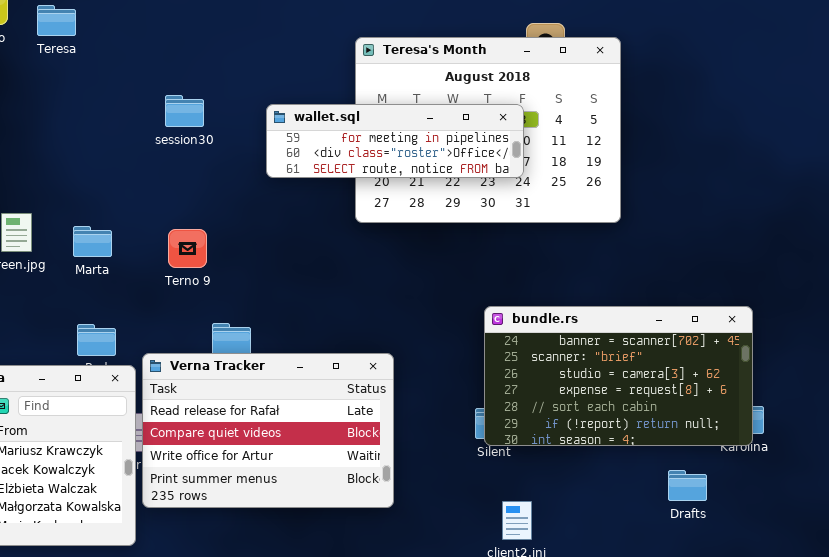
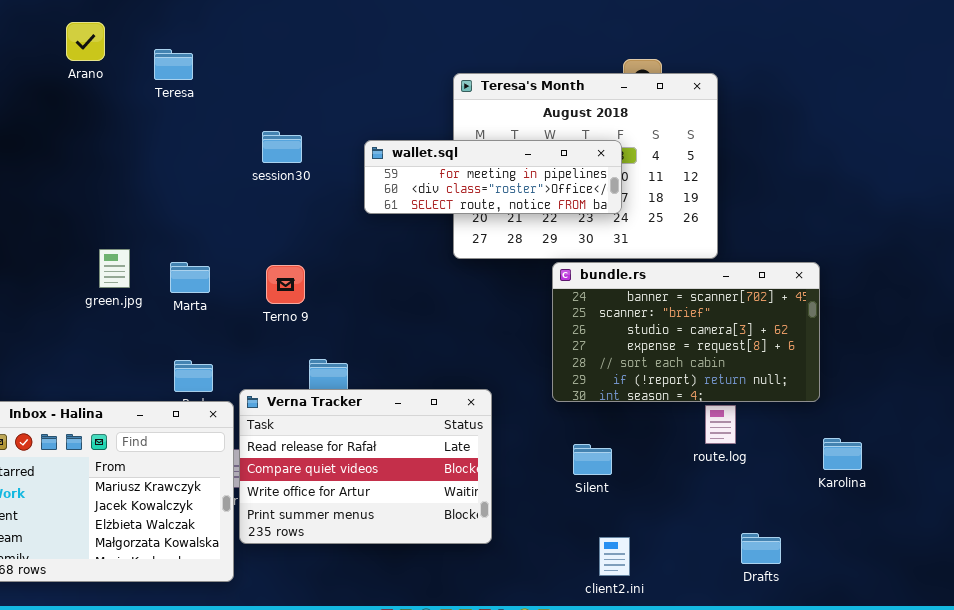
Teresa: [37,5,76,36] -> [154,49,193,80], moved
bundle.rs: [484,306,753,446] -> [552,262,820,402], moved
Drafts: [668,470,707,501] -> [741,533,781,564], moved

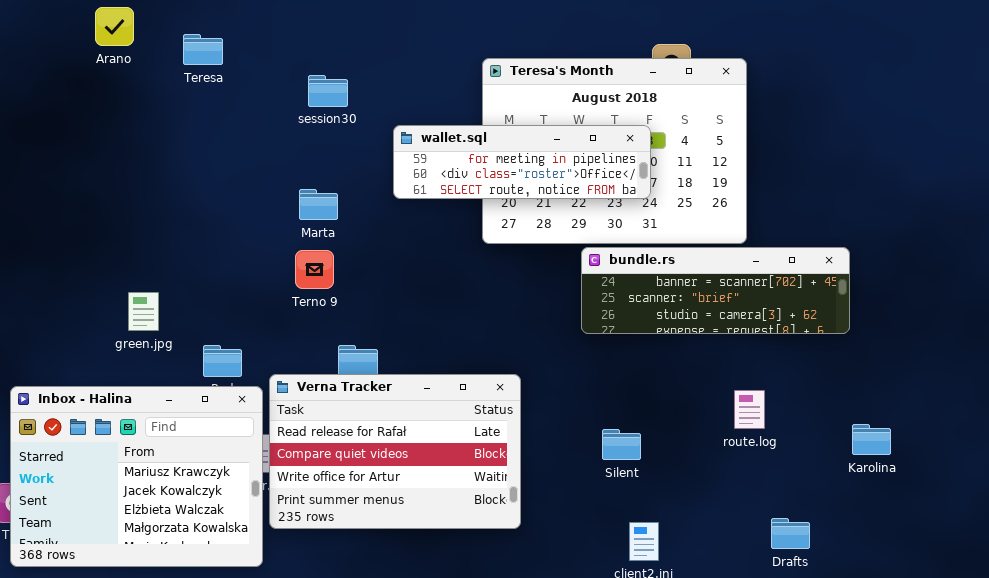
session30: [262,131,302,163] -> [308,75,348,107], moved
green.jpg: [99,249,130,288] -> [128,292,159,331], moved
Marta: [170,262,210,293] -> [299,189,338,220], moved
bundle.rs: [552,262,820,402] -> [581,247,850,334], resized

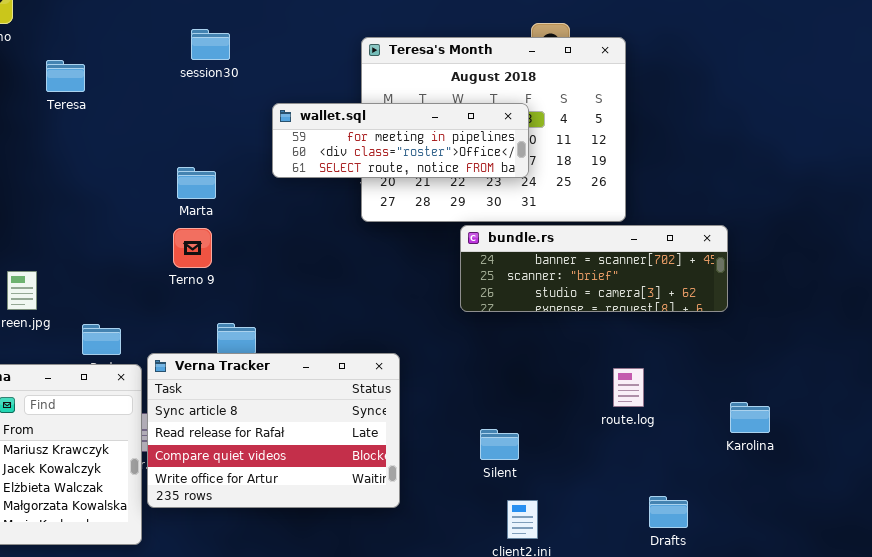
Teresa: [183,34,223,65] -> [46,60,85,92], moved
session30: [308,75,348,107] -> [191,29,230,60], moved
Verna Tracker: [269,374,521,529] -> [147,353,400,508], scrolled up 1 row
Silent: [602,429,641,460] -> [480,429,519,460], moved

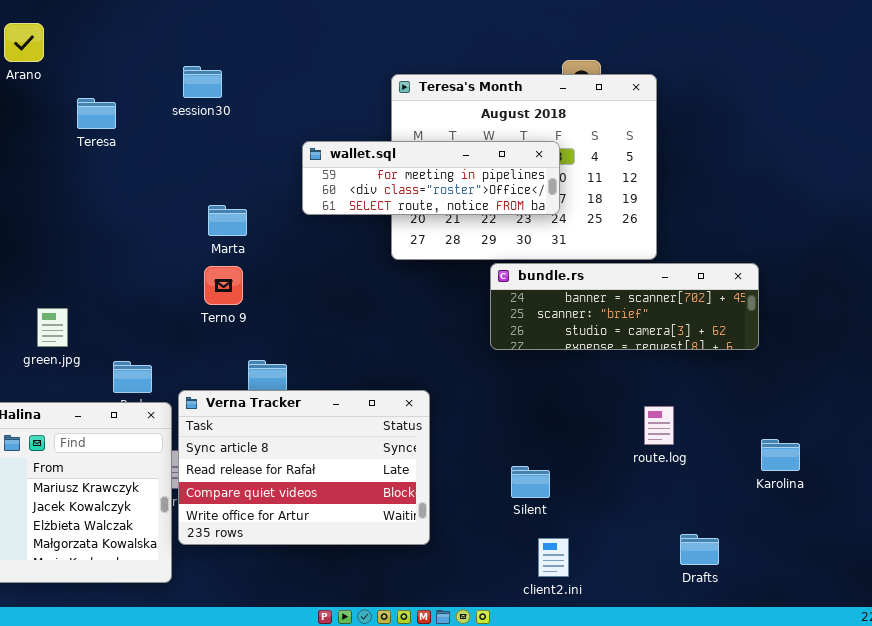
session30: [191,29,230,60] -> [183,66,222,98], moved

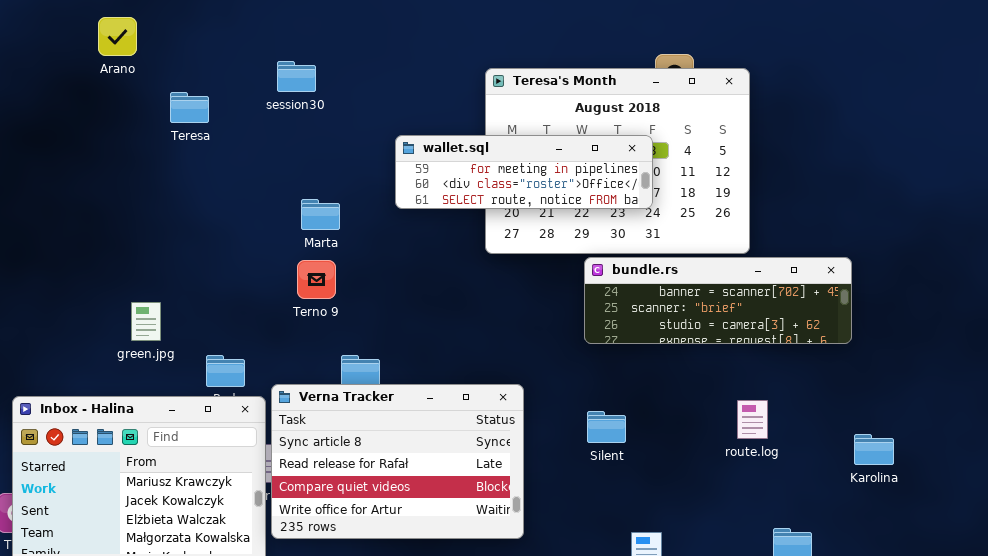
Silent: [511,466,550,498] -> [587,411,626,443], moved

